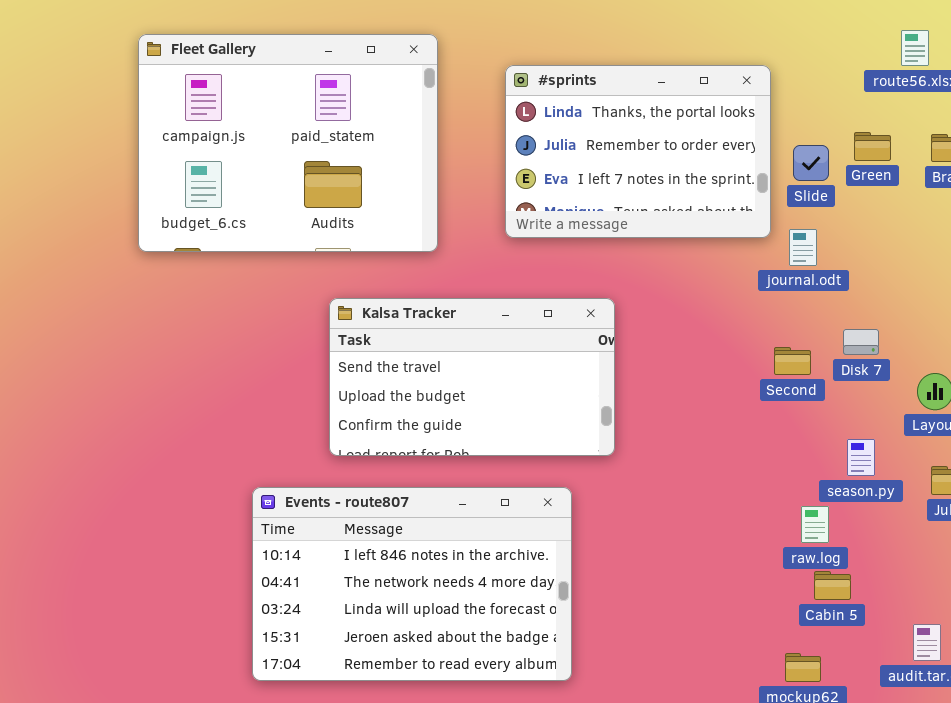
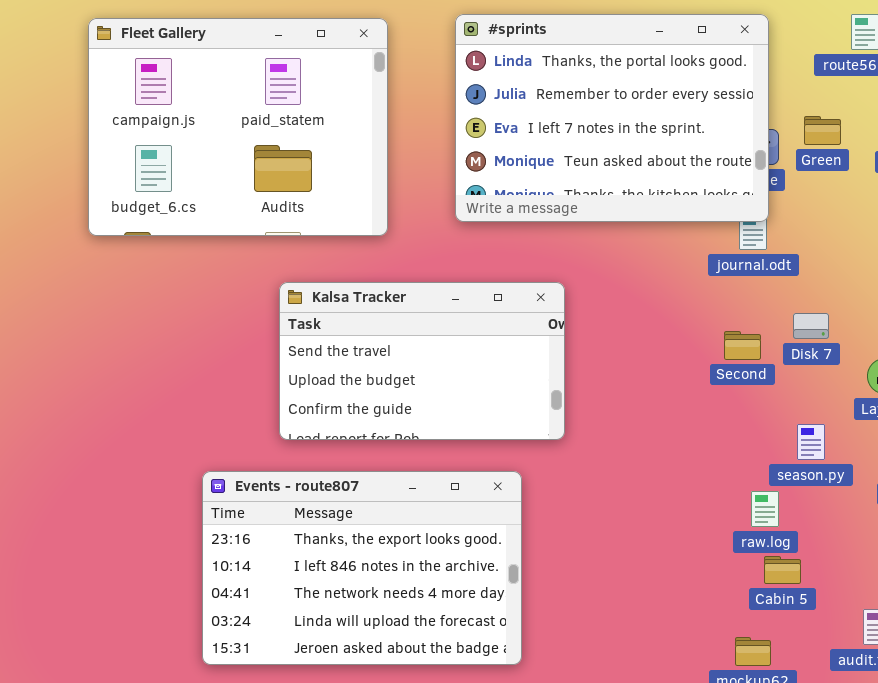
#sprints: [505,65,771,238] -> [455,14,769,222], resized
Events - route807: [252,487,572,681] -> [202,471,522,665], scrolled up 1 row

